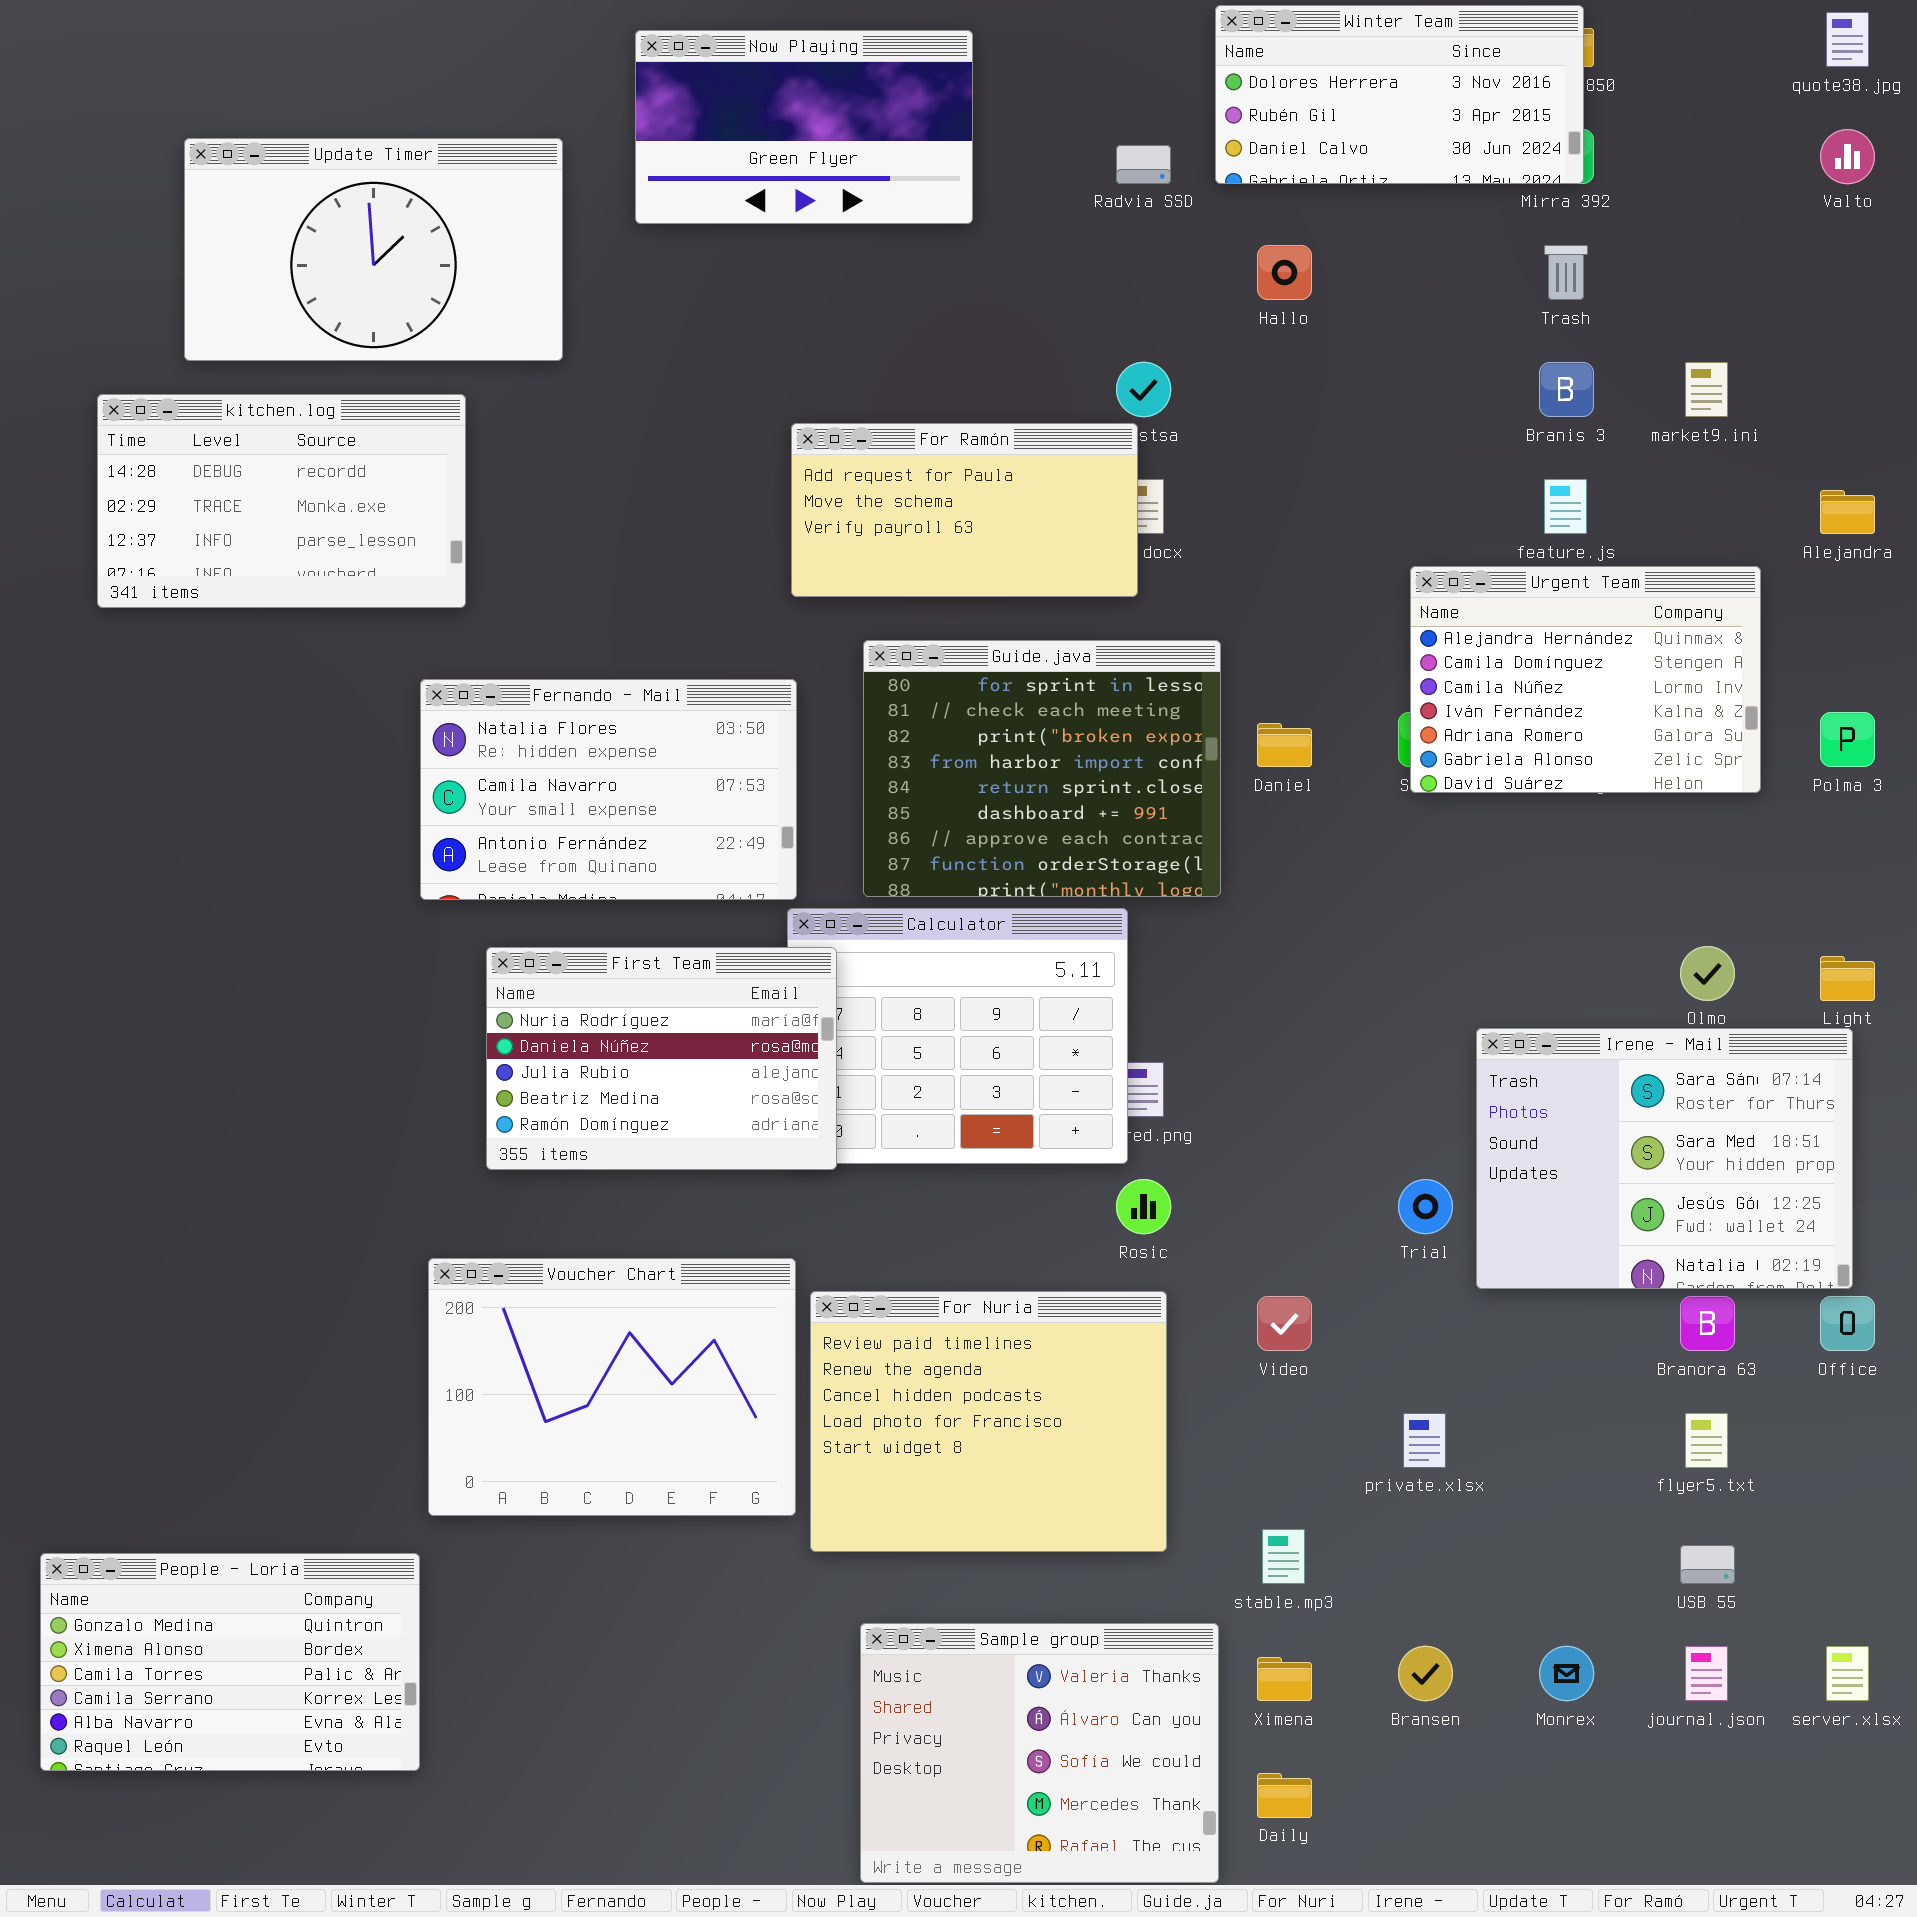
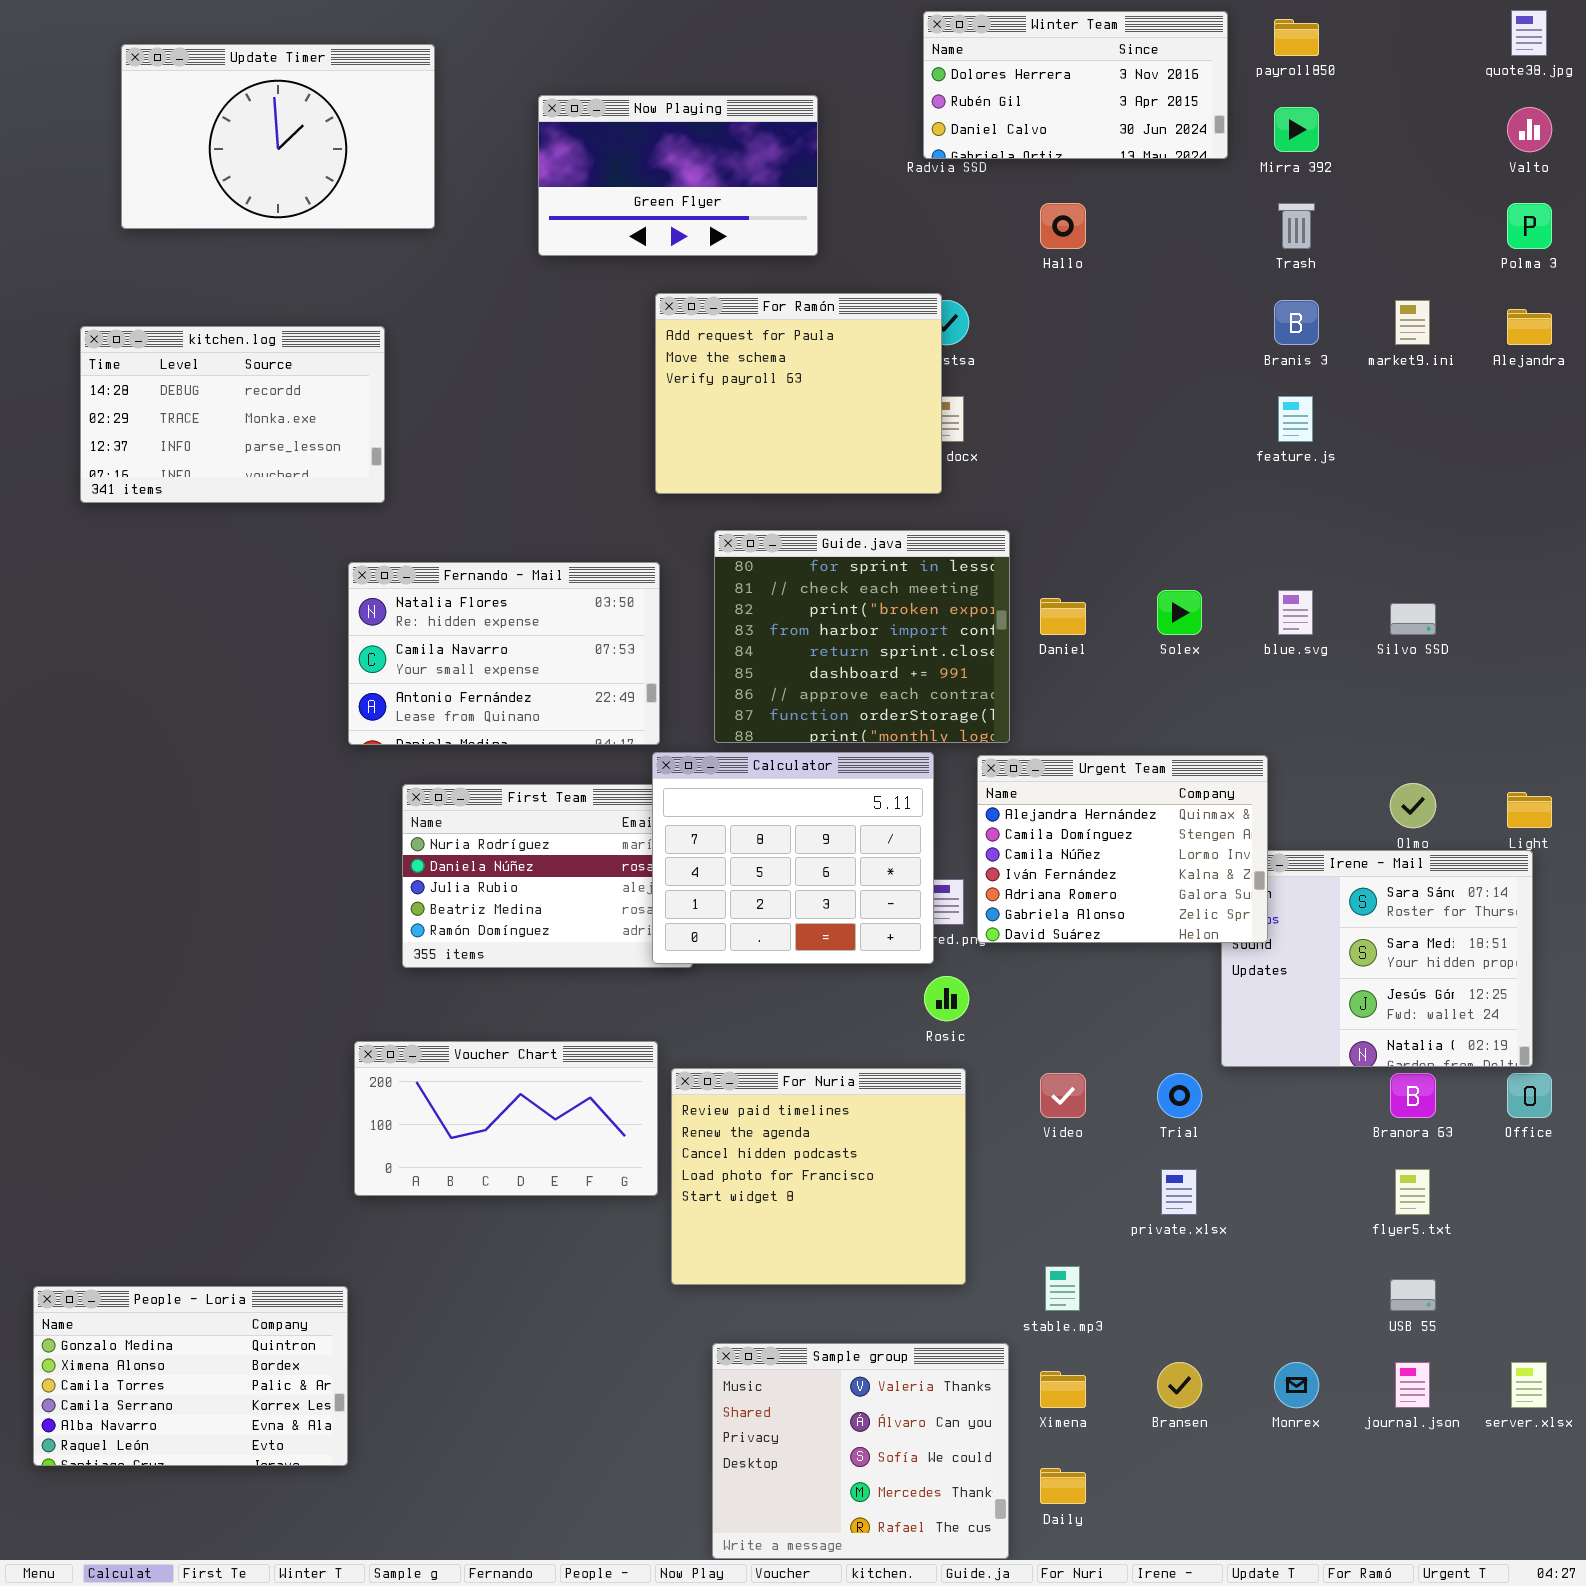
Winter Team: [1215,5,1584,184] -> [923,11,1228,159], moved
Now Playing: [635,30,973,224] -> [538,95,818,256], moved
Update Timer: [184,138,563,361] -> [121,44,435,229], moved
For Ramón: [791,423,1138,597] -> [655,293,942,494], resized
Alejandra: [1820,490,1875,534] -> [1507,309,1552,345], moved
Urgent Team: [1410,566,1761,793] -> [977,755,1268,943], moved
Polma 3: [1820,712,1875,767] -> [1507,203,1552,249], moved
Calculator: [787,908,1128,1164] -> [652,752,934,964], raised
Trial: [1398,1179,1453,1234] -> [1157,1073,1202,1118], moved
Voucher Chart: [428,1258,796,1516] -> [354,1041,658,1196], resized

